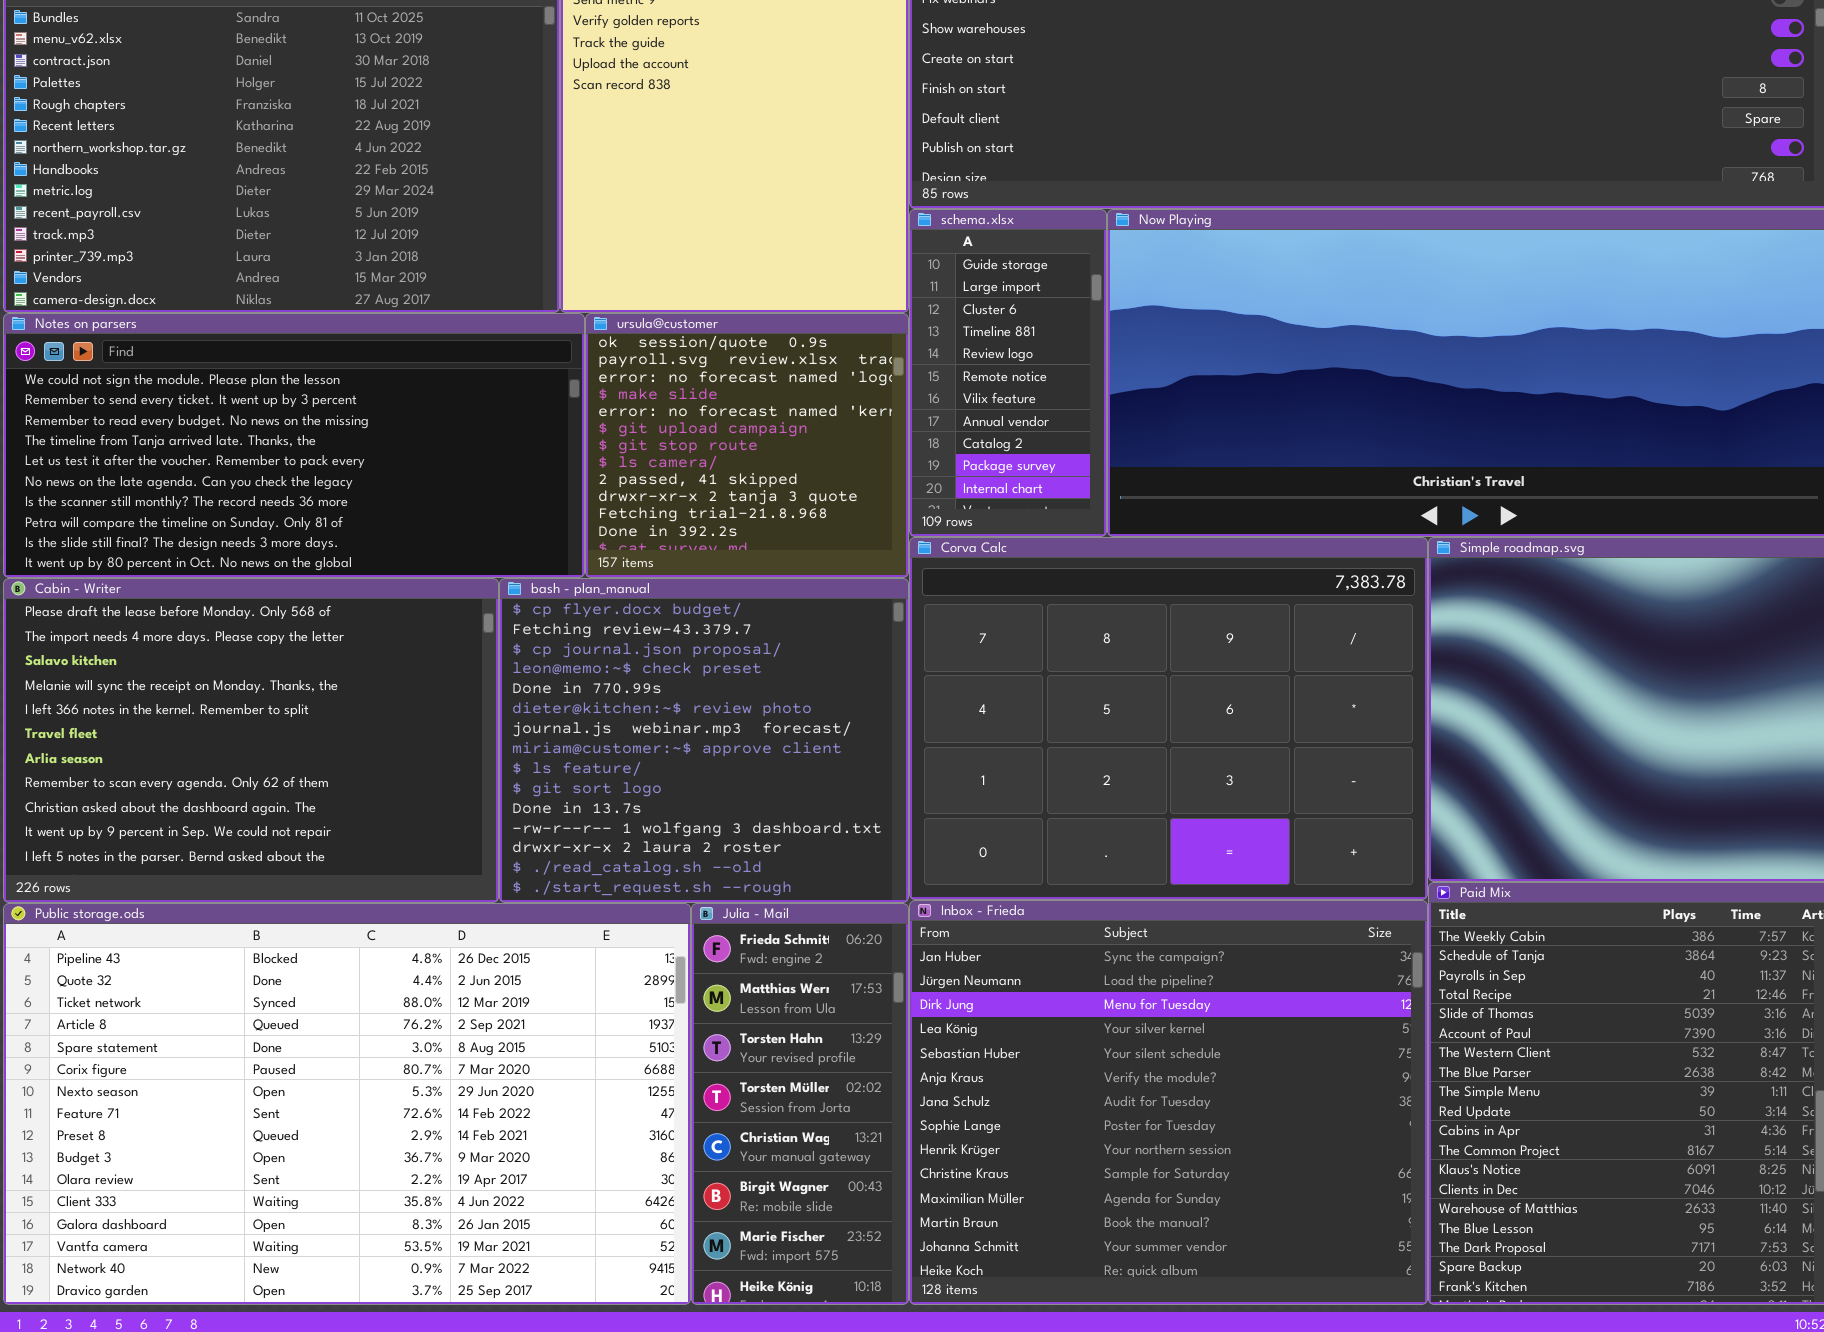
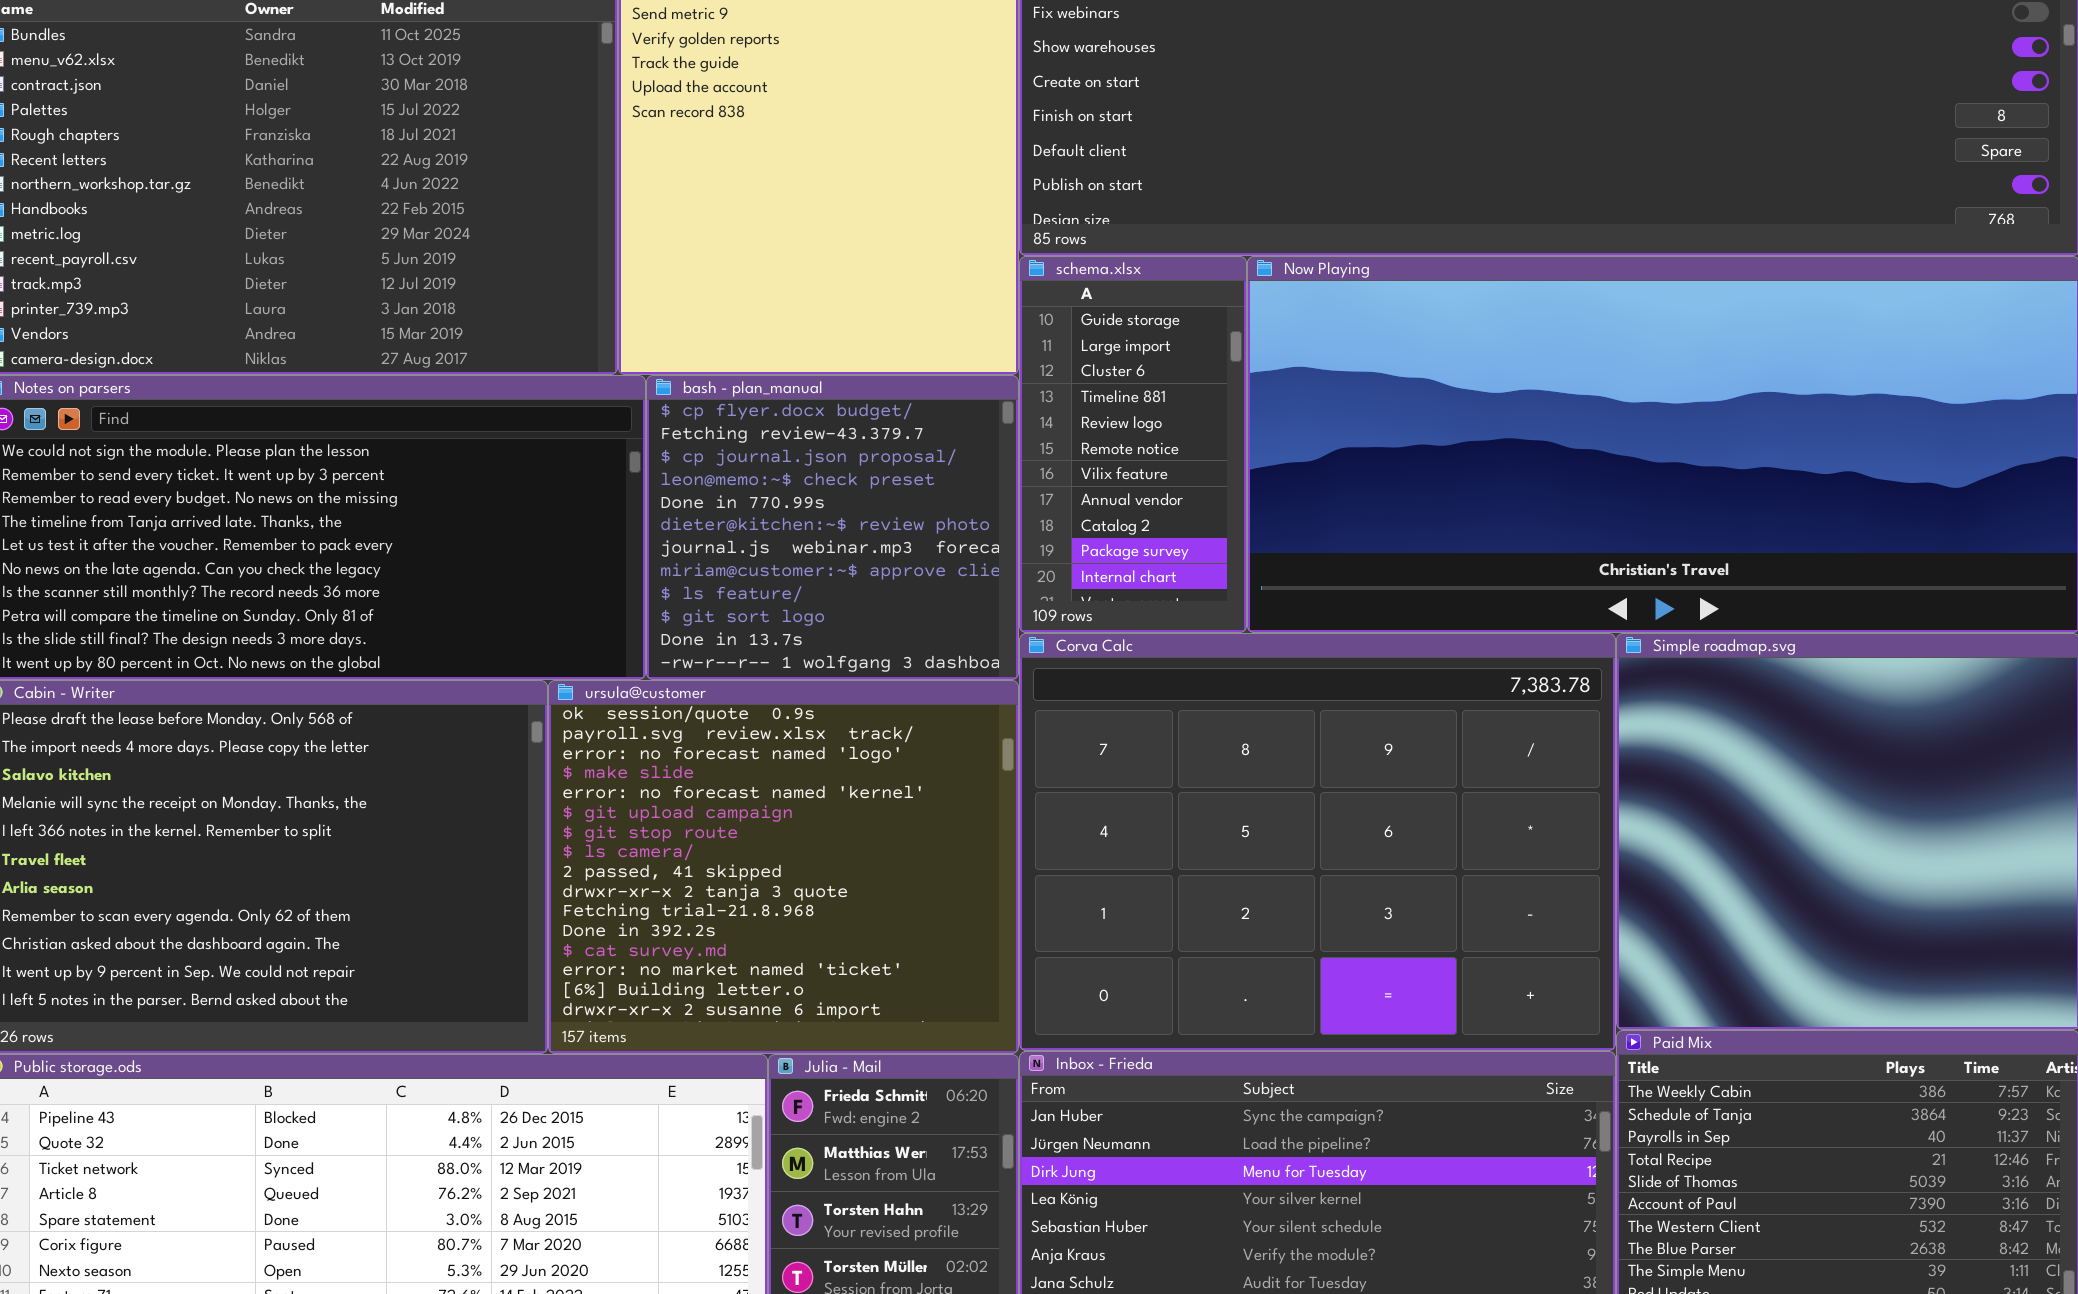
ursula@customer: [585,313,909,578] -> [548,680,1019,1054], moved, resized
bash - plan_manual: [499,578,909,903] -> [646,375,1019,680], moved, resized

